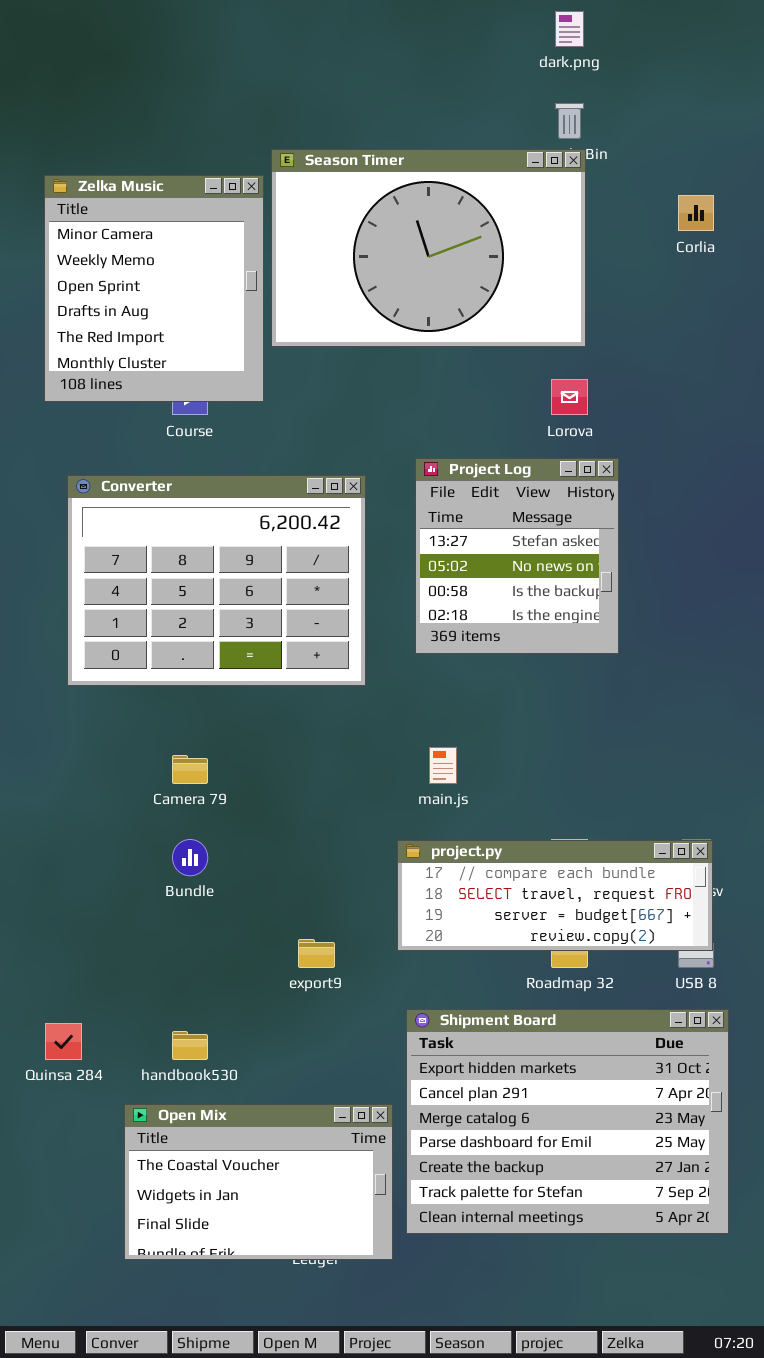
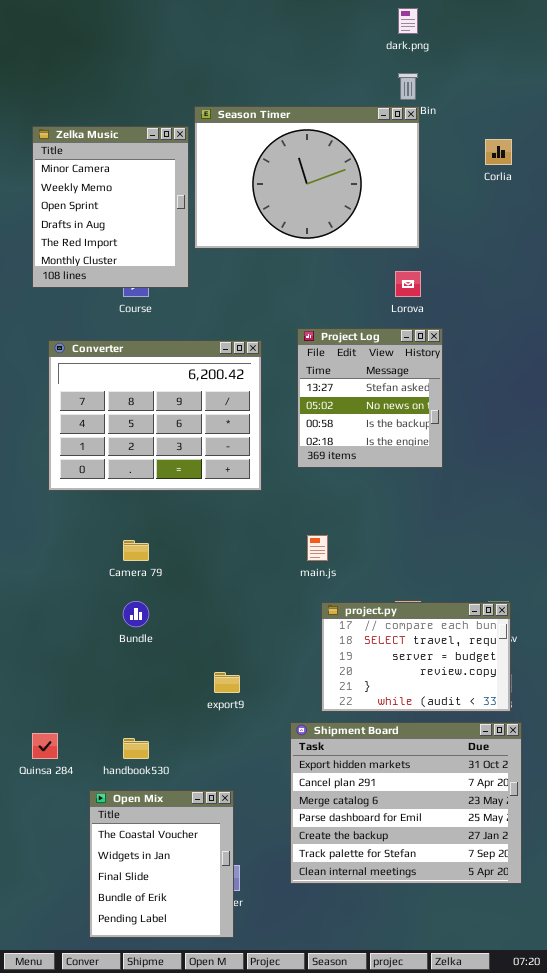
project.py: [397,840,713,951] -> [321,602,511,712], resized
Open Mix: [124,1104,393,1260] -> [89,790,234,938], resized

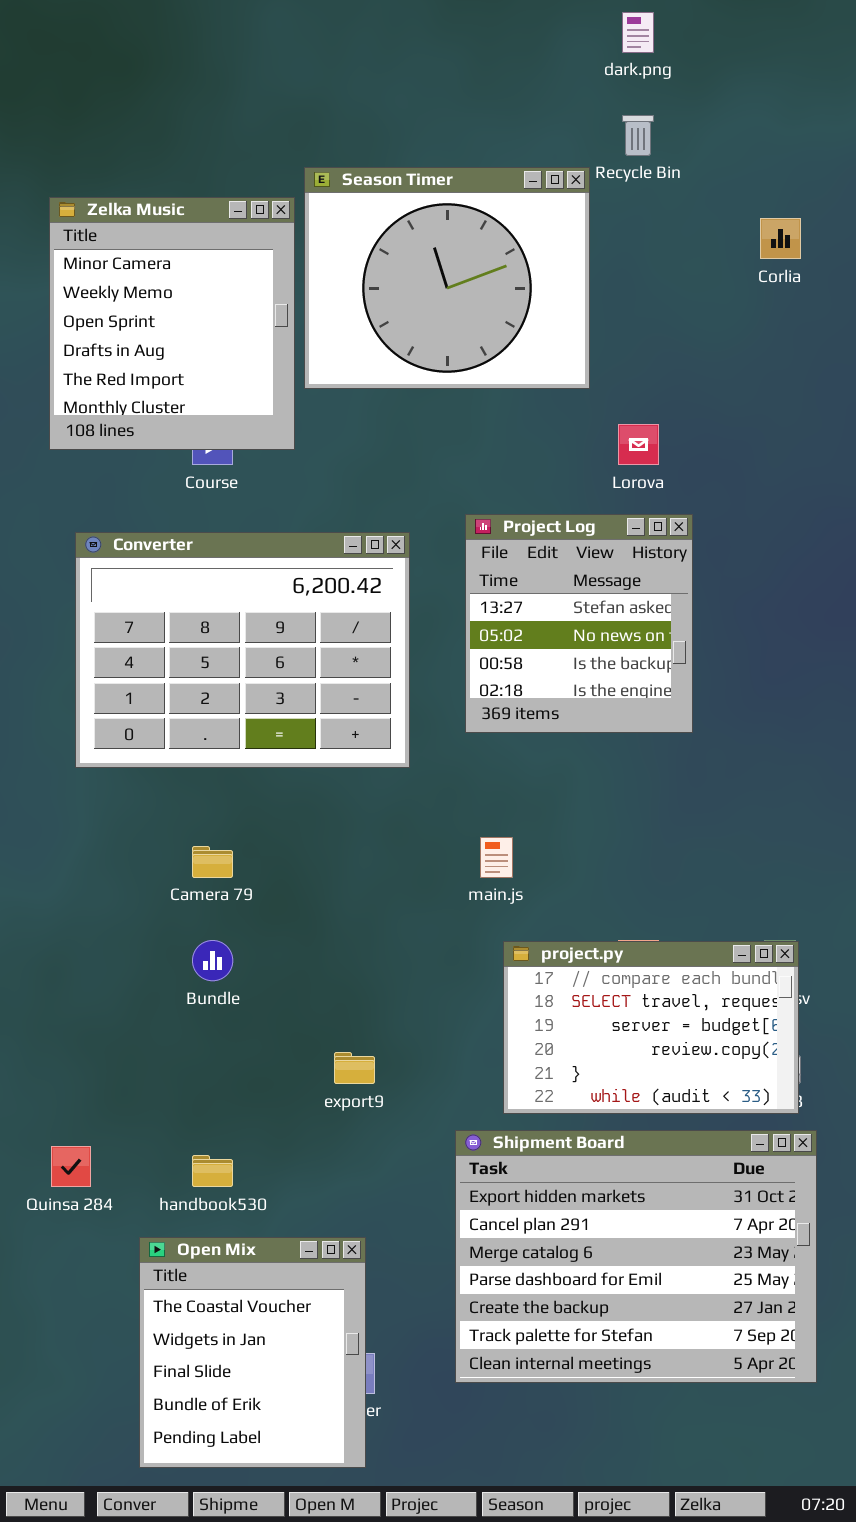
Season Timer: [194,106,420,249] -> [304,167,590,389], resized

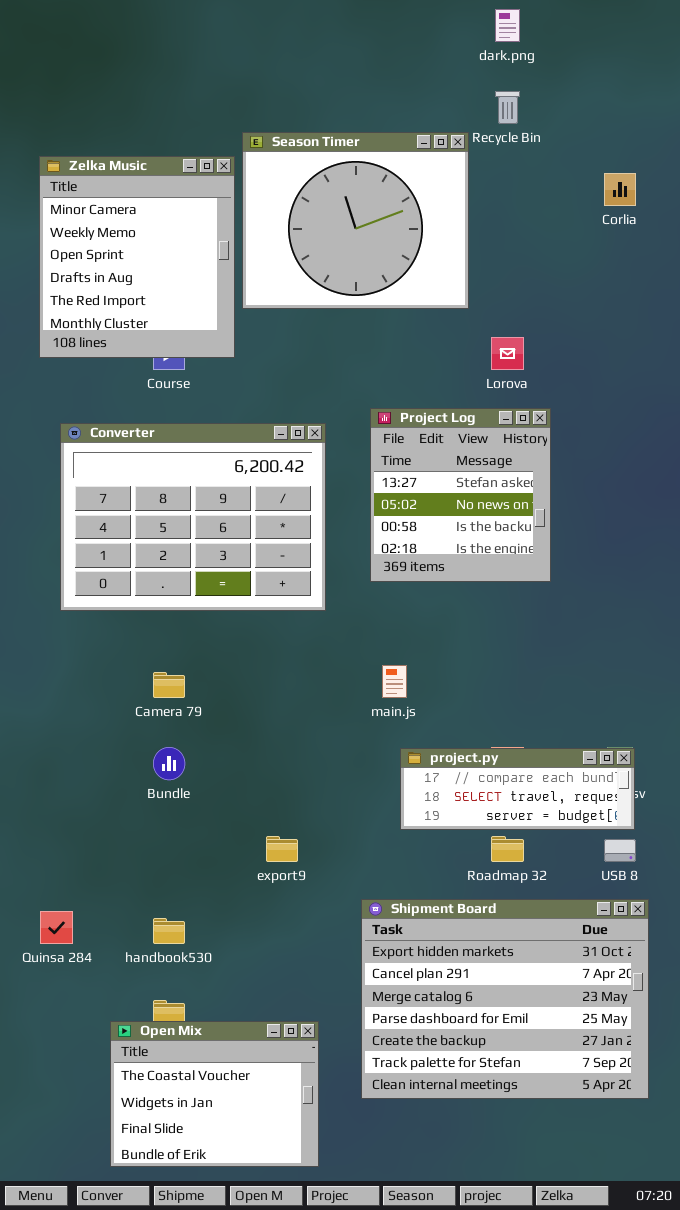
project.py: [503,941,799,1114] -> [400,748,635,830], resized
Open Mix: [139,1237,366,1468] -> [110,1021,319,1167], resized

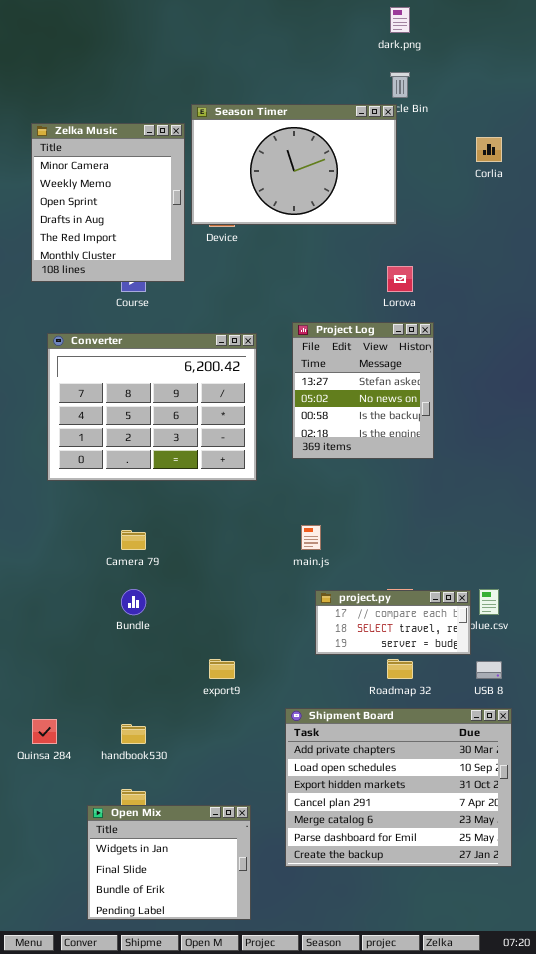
Season Timer: [242,132,469,309] -> [191,104,397,225], resized
project.py: [400,748,635,830] -> [315,590,471,655], resized
Shipment Board: [361,899,649,1099] -> [285,708,512,867], scrolled up 2 rows
Open Mix: [110,1021,319,1167] -> [87,805,251,920], scrolled down 1 row

